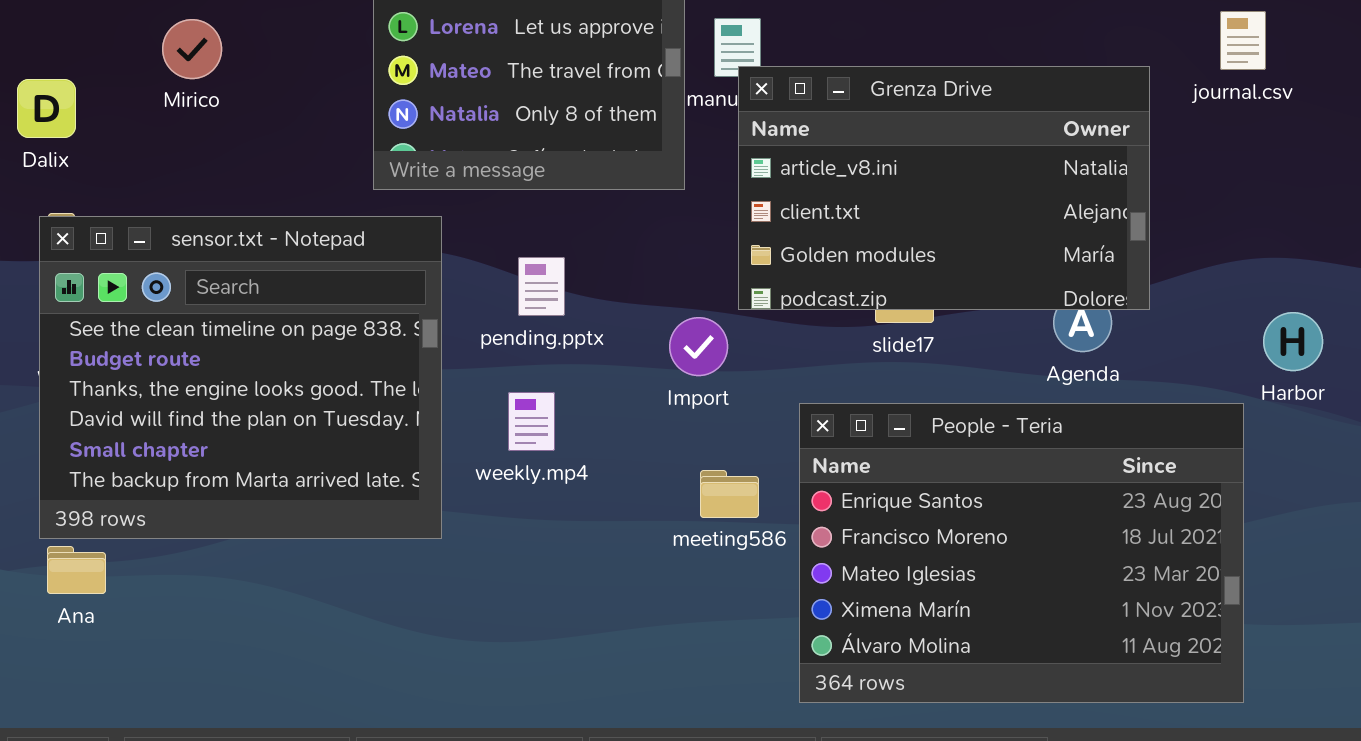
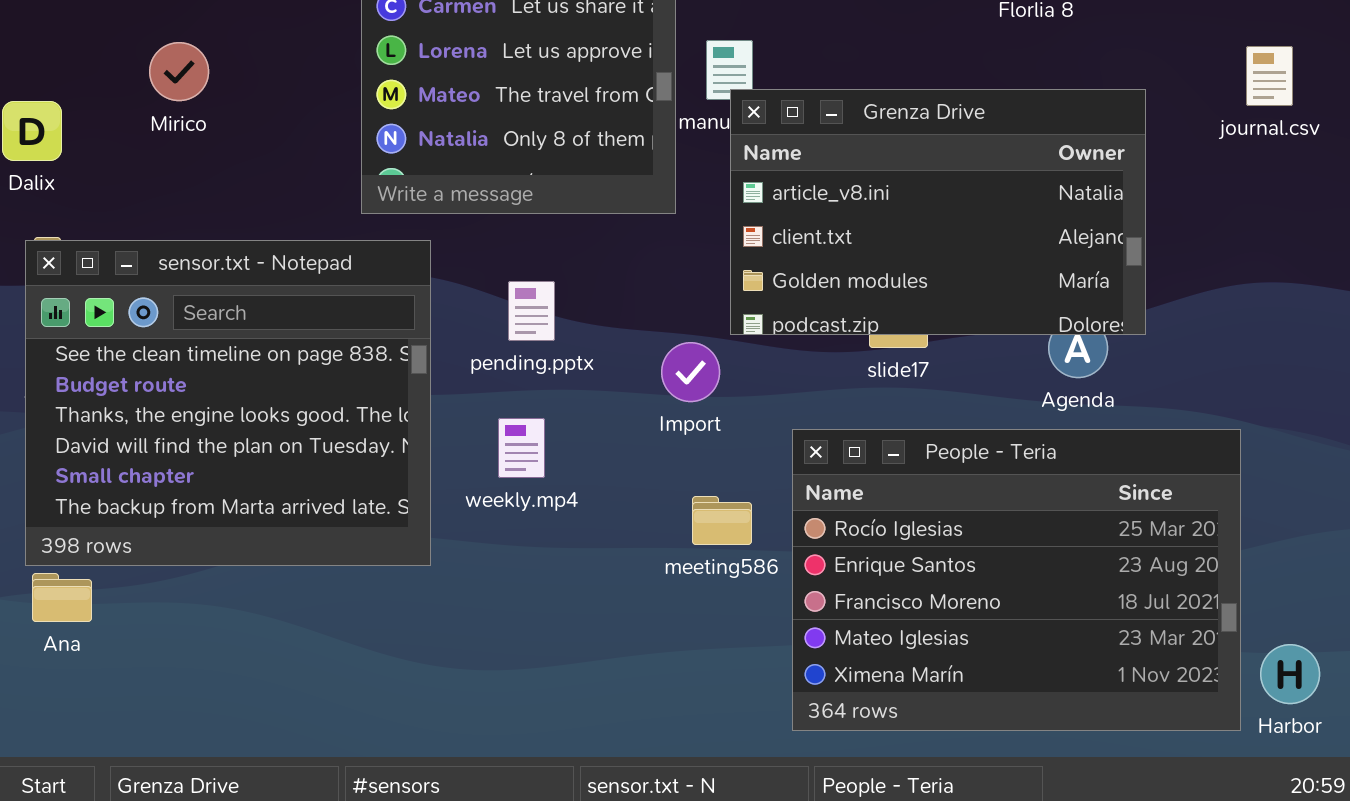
journal.csv: [1220,11,1266,70] -> [1246,46,1293,106], moved
Harbor: [1263,312,1323,371] -> [1260,644,1320,704], moved
People - Teria: [799,403,1244,703] -> [792,429,1241,731], scrolled up 1 row

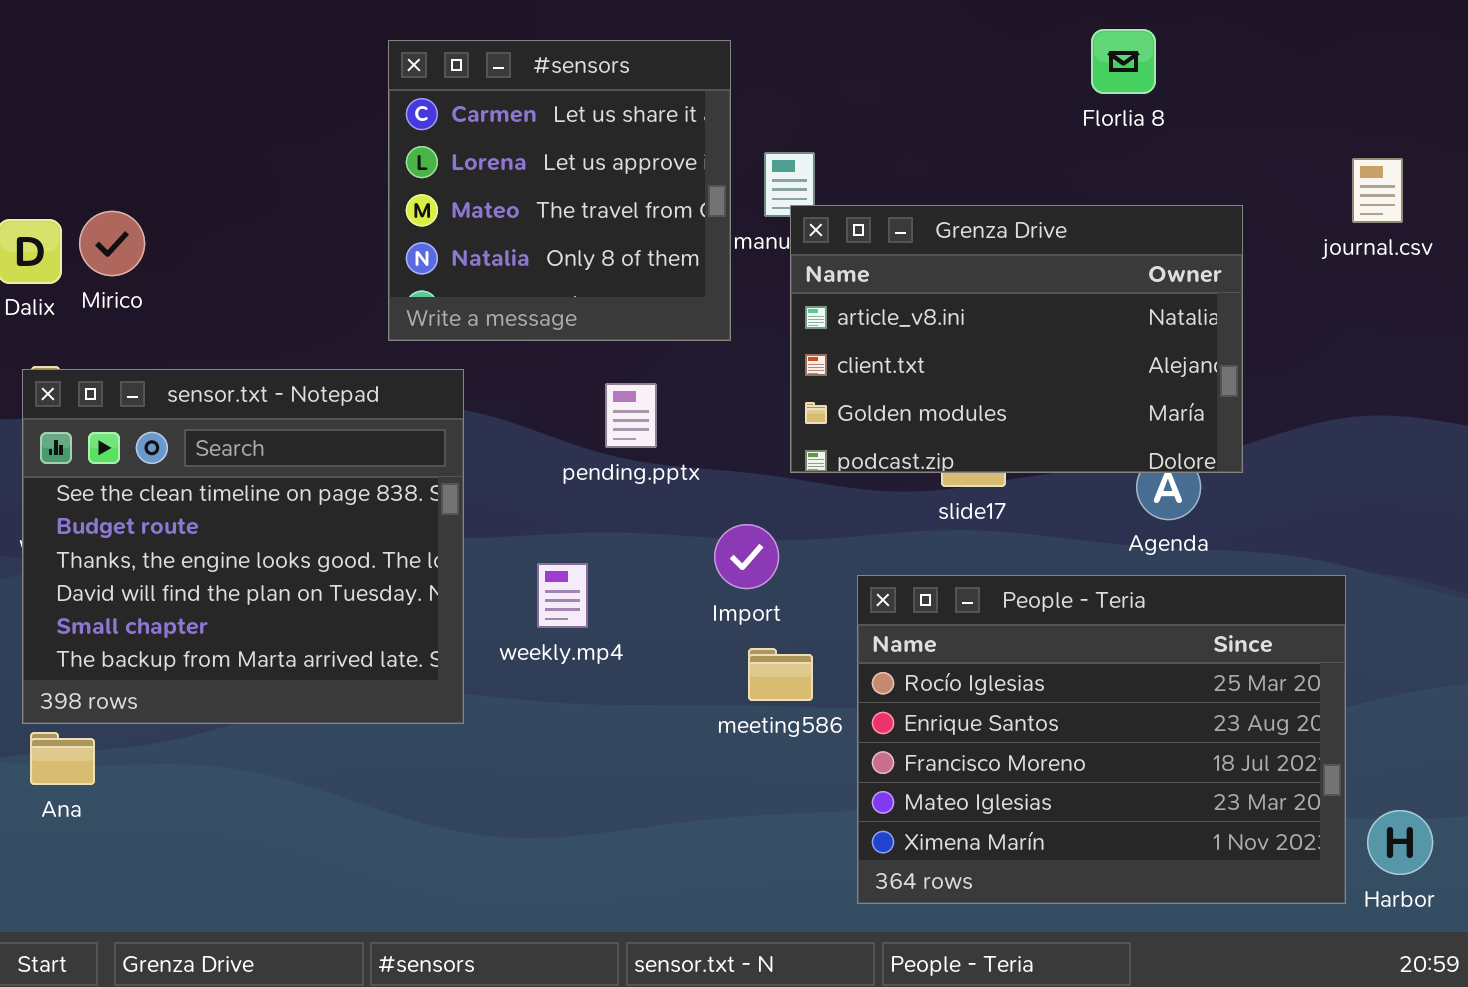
Mirico: [149,42,209,101] -> [79,211,145,276], moved
pending.pptx: [508,281,555,341] -> [605,383,657,448], moved
Import: [661,342,720,402] -> [714,524,779,589], moved

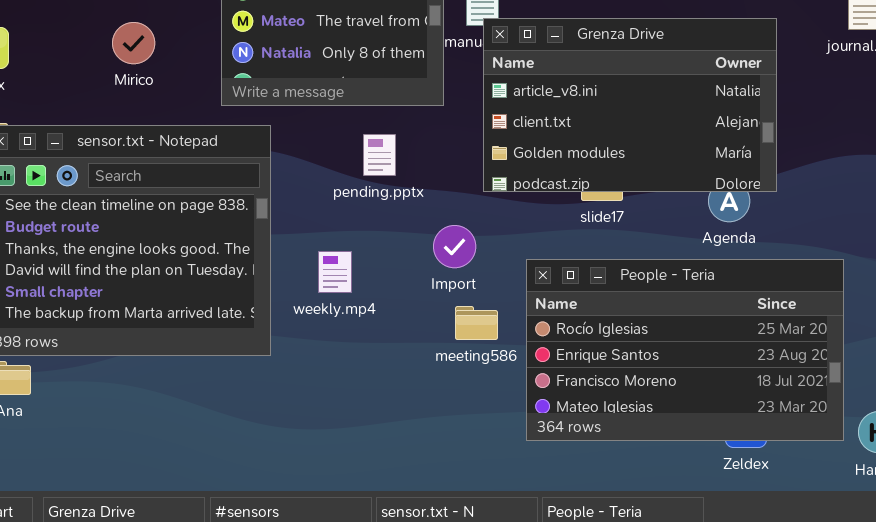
Mirico: [79,211,145,276] -> [112,22,155,64], moved
People - Teria: [857,575,1346,904] -> [526,259,844,441], resized

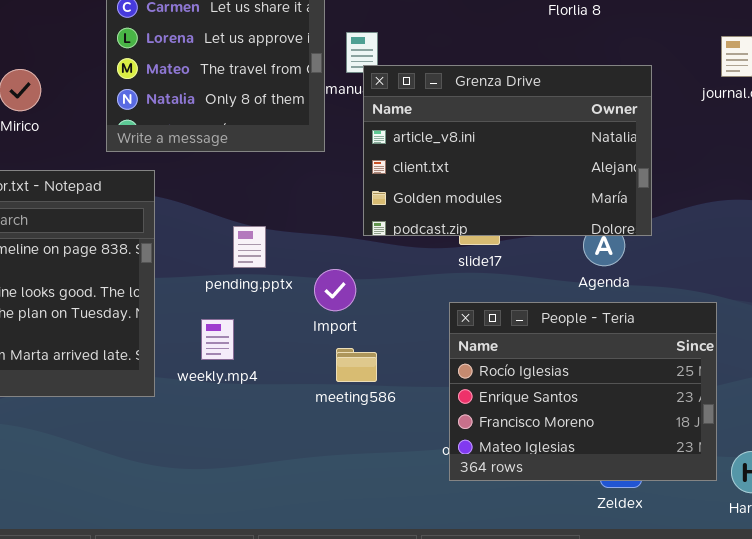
pending.pptx: [363,134,396,176] -> [233,226,266,268], moved
weekly.mp4: [318,251,352,293] -> [201,319,234,360], moved
People - Teria: [526,259,844,441] -> [449,302,717,481], resized

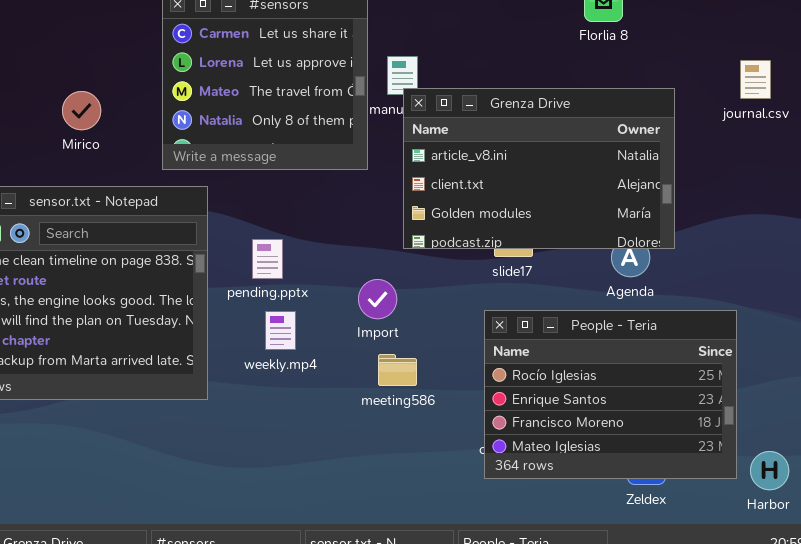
pending.pptx: [233,226,266,268] -> [252,239,283,279], moved
weekly.mp4: [201,319,234,360] -> [265,311,296,350], moved

